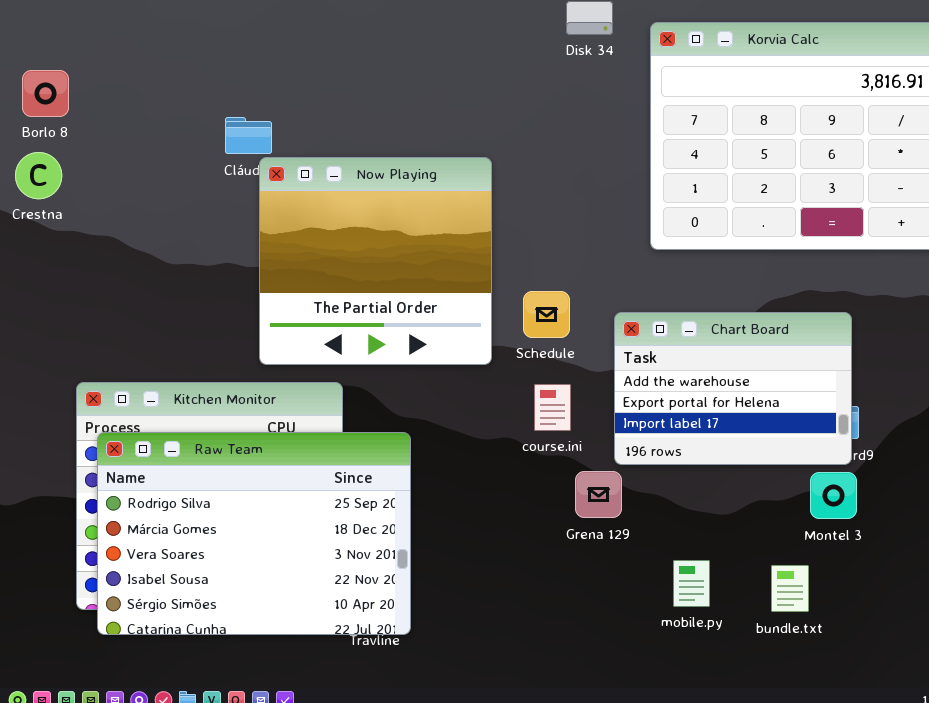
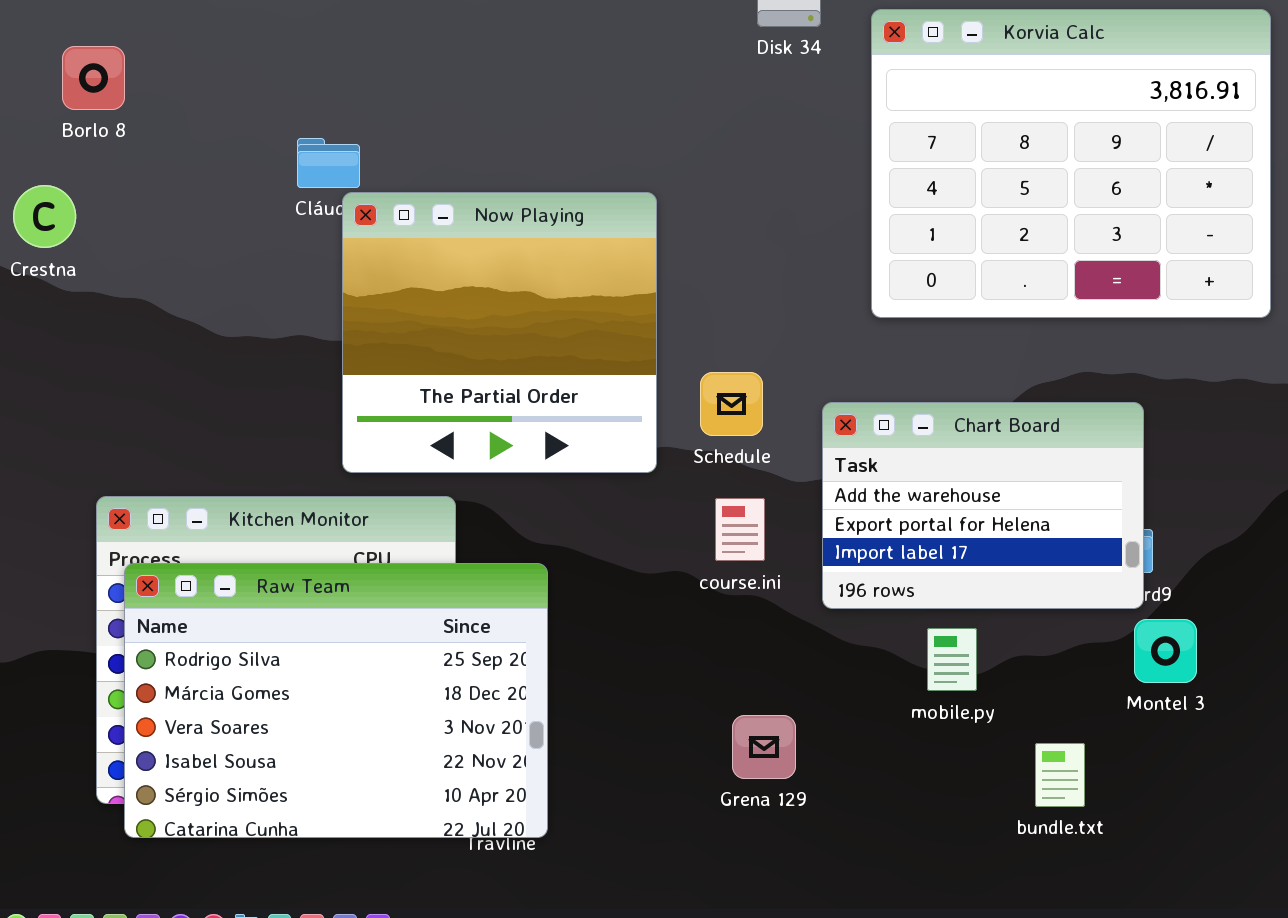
Borlo 8: [22,70,69,117] -> [62,46,125,110], moved
Grena 129: [575,471,622,518] -> [732,715,796,779], moved
Montel 3: [810,472,857,519] -> [1134,619,1197,683], moved
mobile.py: [673,560,710,607] -> [927,628,977,691], moved

